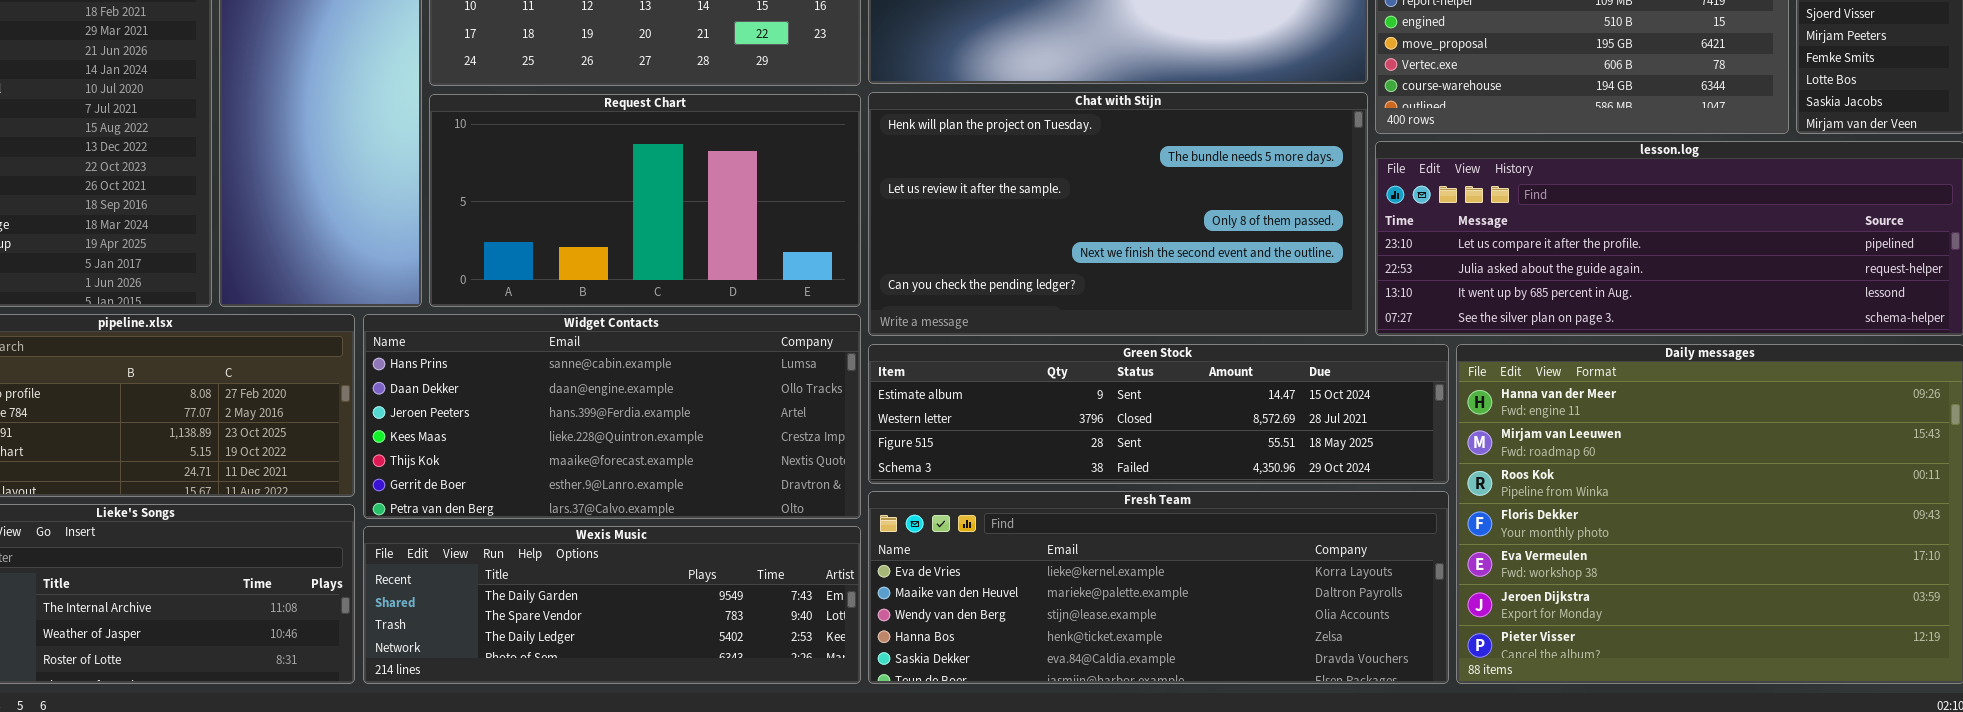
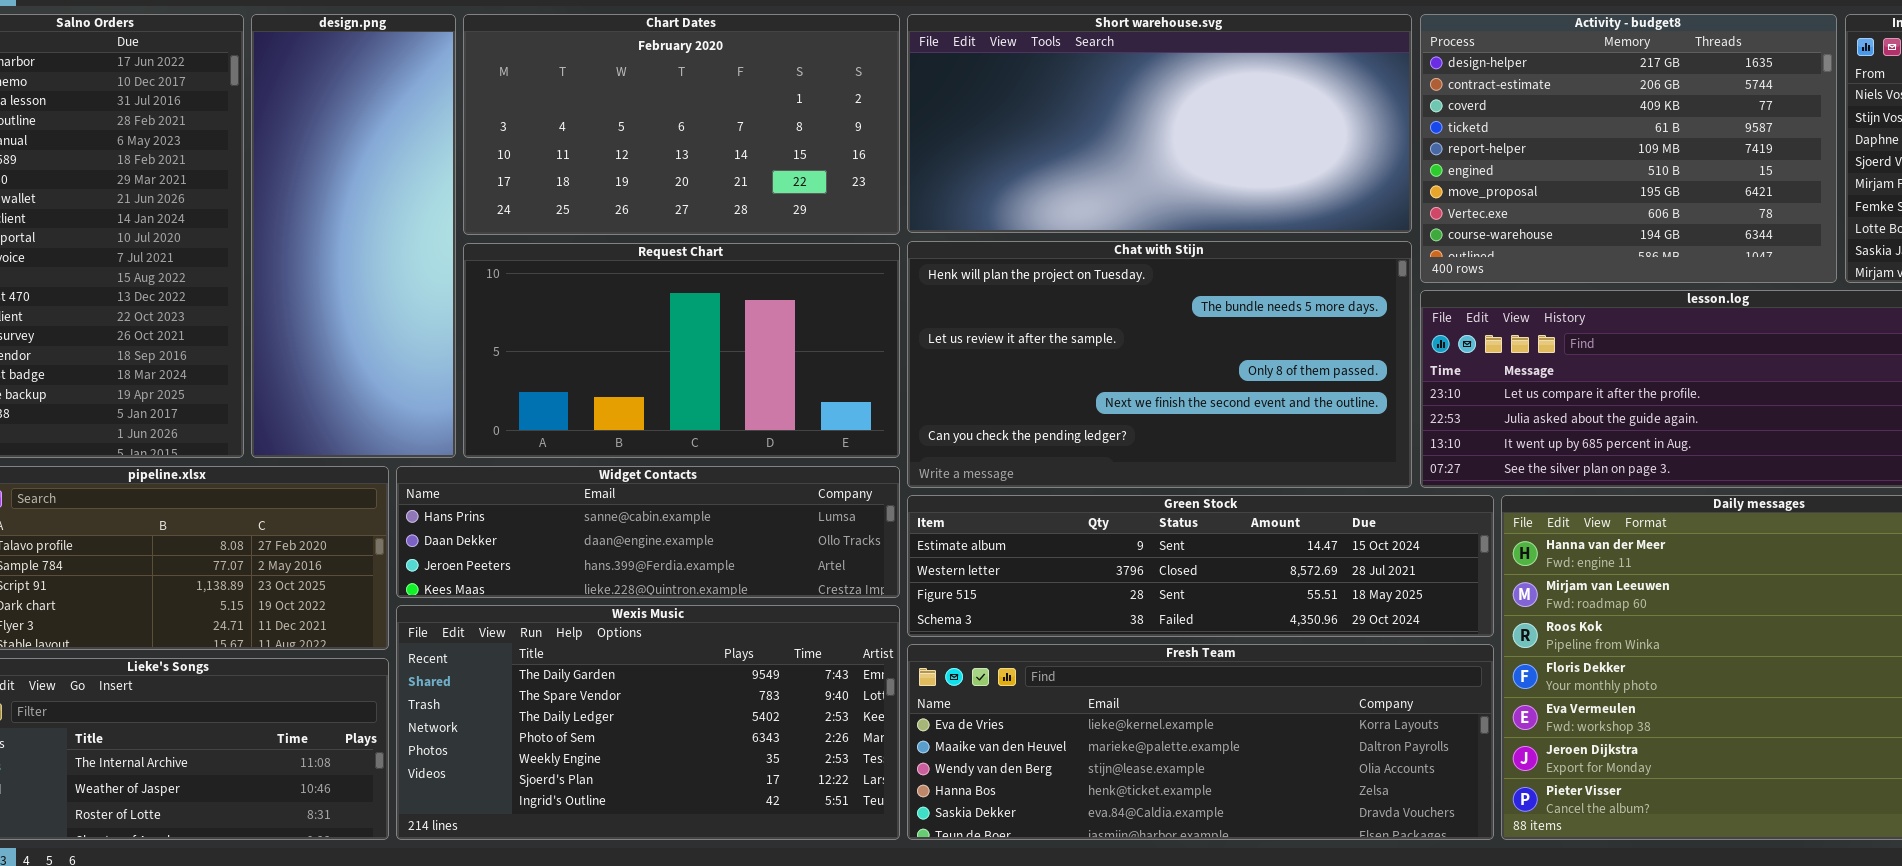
Widget Contacts: [363,314,861,519] -> [396,466,900,598], resized
Wexis Music: [363,526,861,684] -> [396,605,900,840], resized

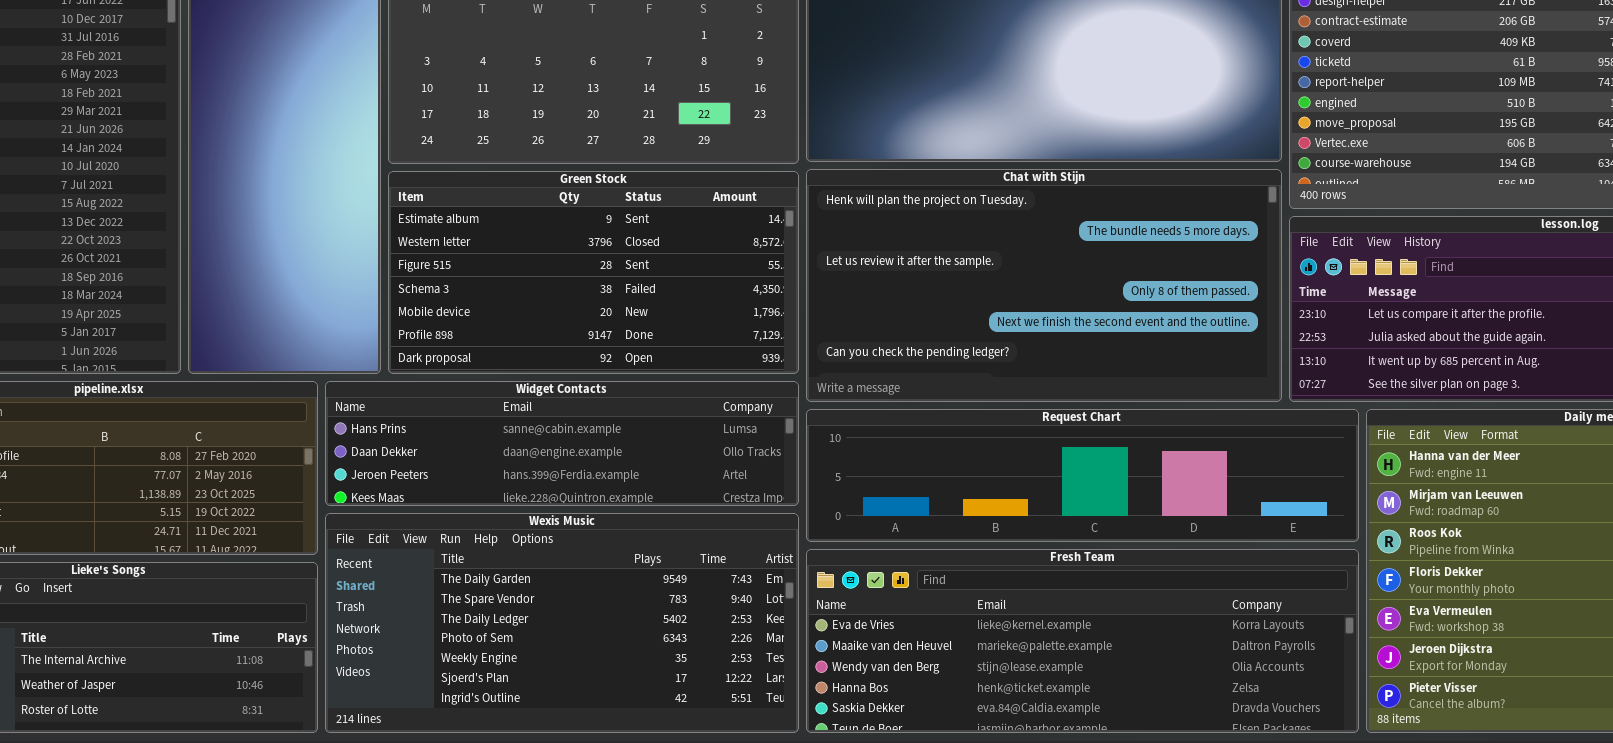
Request Chart: [463,243,900,458] -> [806,409,1359,542], moved, resized
Green Stock: [907,495,1494,637] -> [388,171,799,374], moved, resized

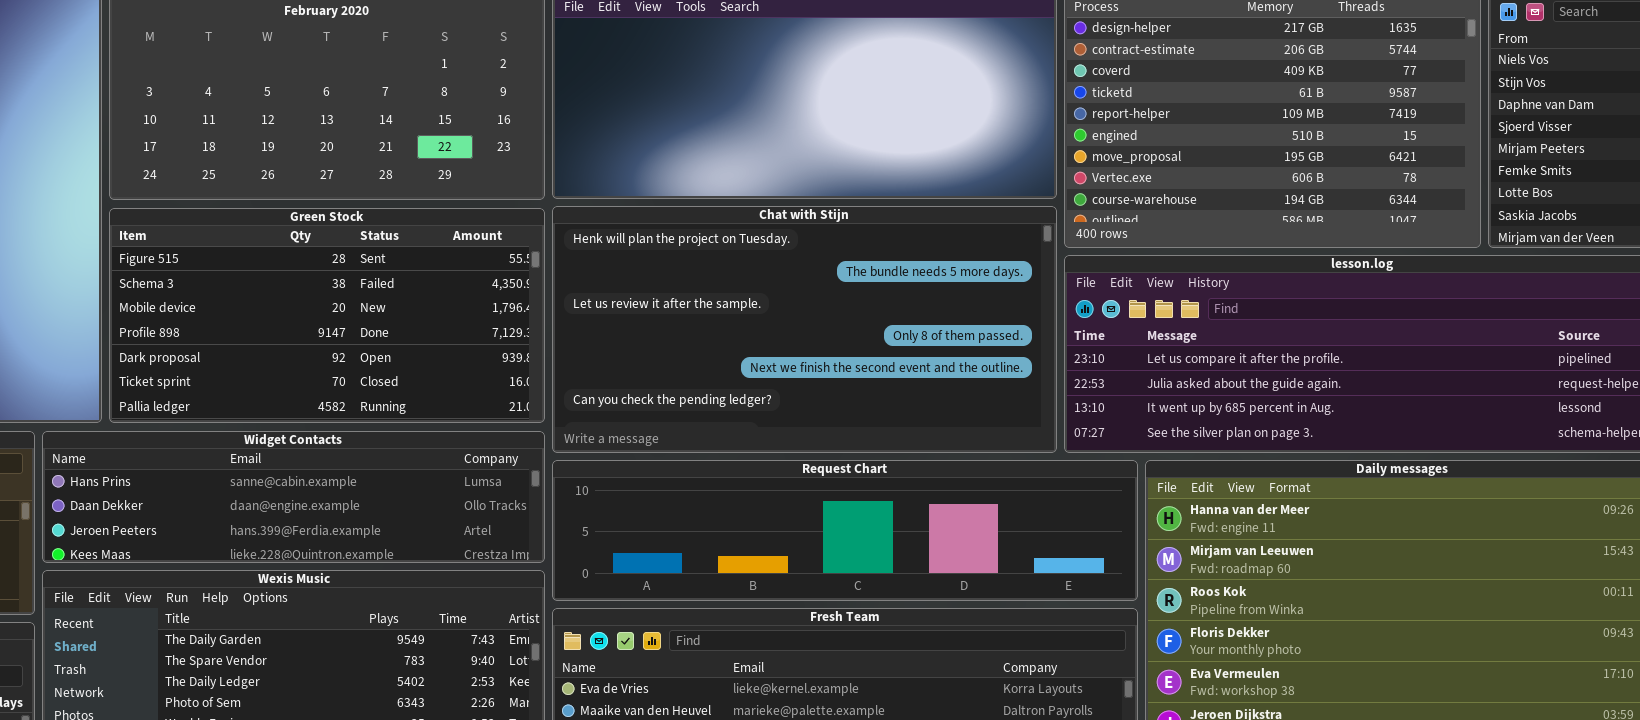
Green Stock: [388,171,799,374] -> [109,208,545,423], scrolled down 2 rows

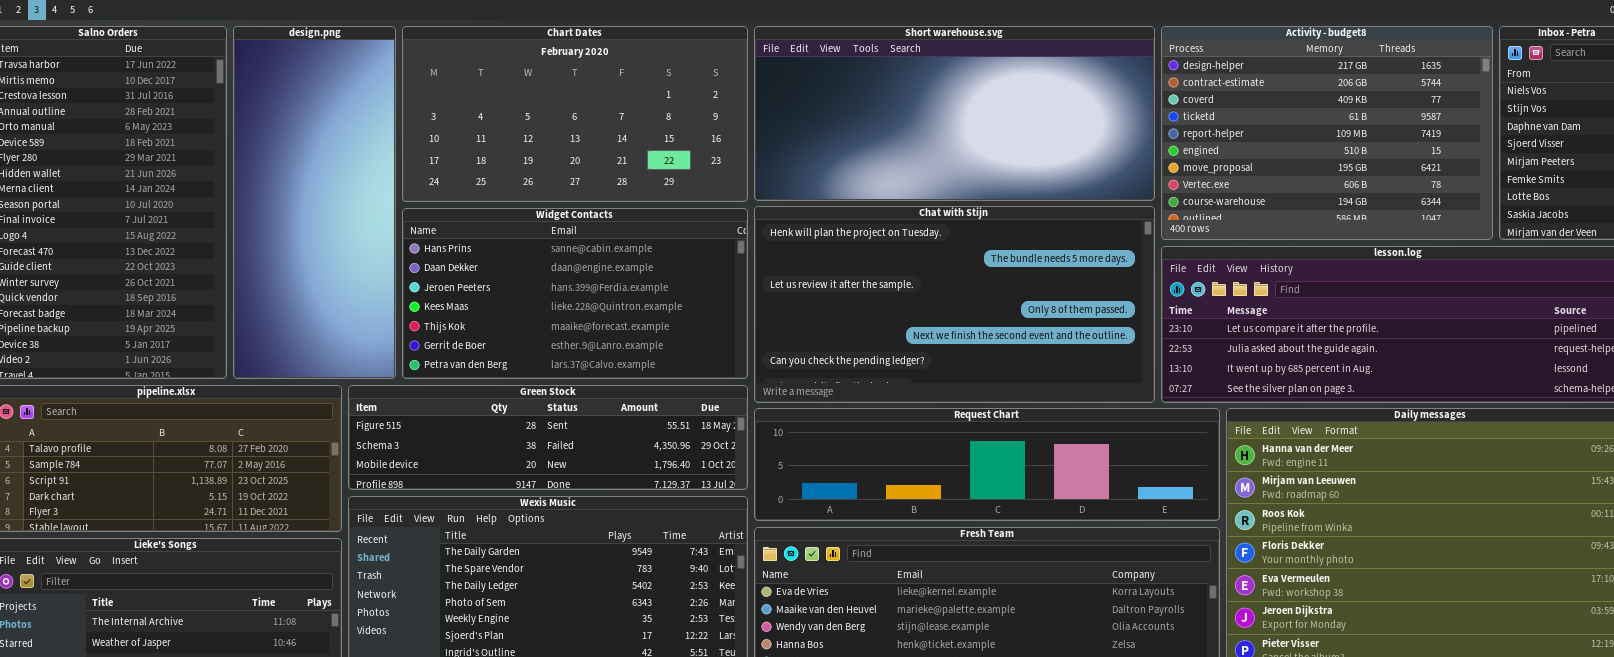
Green Stock: [109,208,545,423] -> [348,385,748,490], moved, resized
Widget Contacts: [42,431,545,563] -> [402,208,748,379], moved, resized

